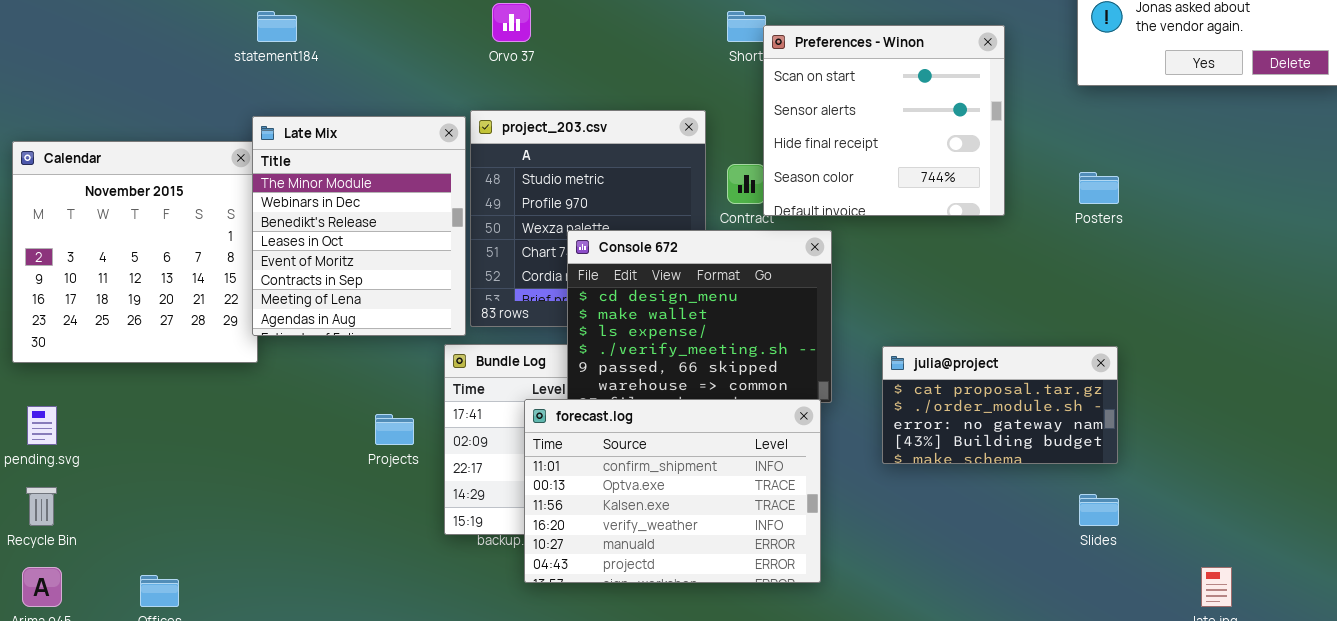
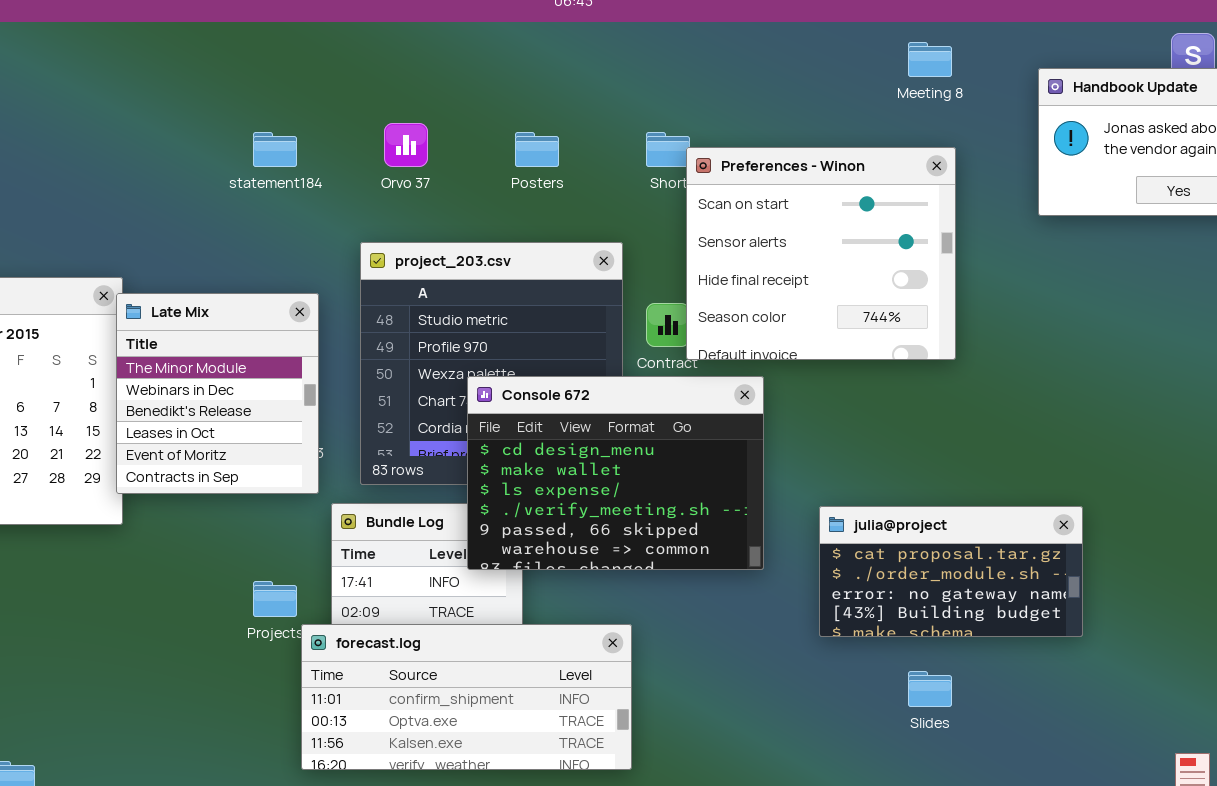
statement184: [257,11,297,42] -> [253,132,297,167], moved
Late Mix: [252,116,466,336] -> [116,293,319,494], resized
Posters: [1079,172,1119,204] -> [515,132,559,167], moved
forecast.log: [524,399,821,583] -> [301,624,632,770], moved, resized
Slides: [1079,494,1119,526] -> [908,671,952,707], moved

